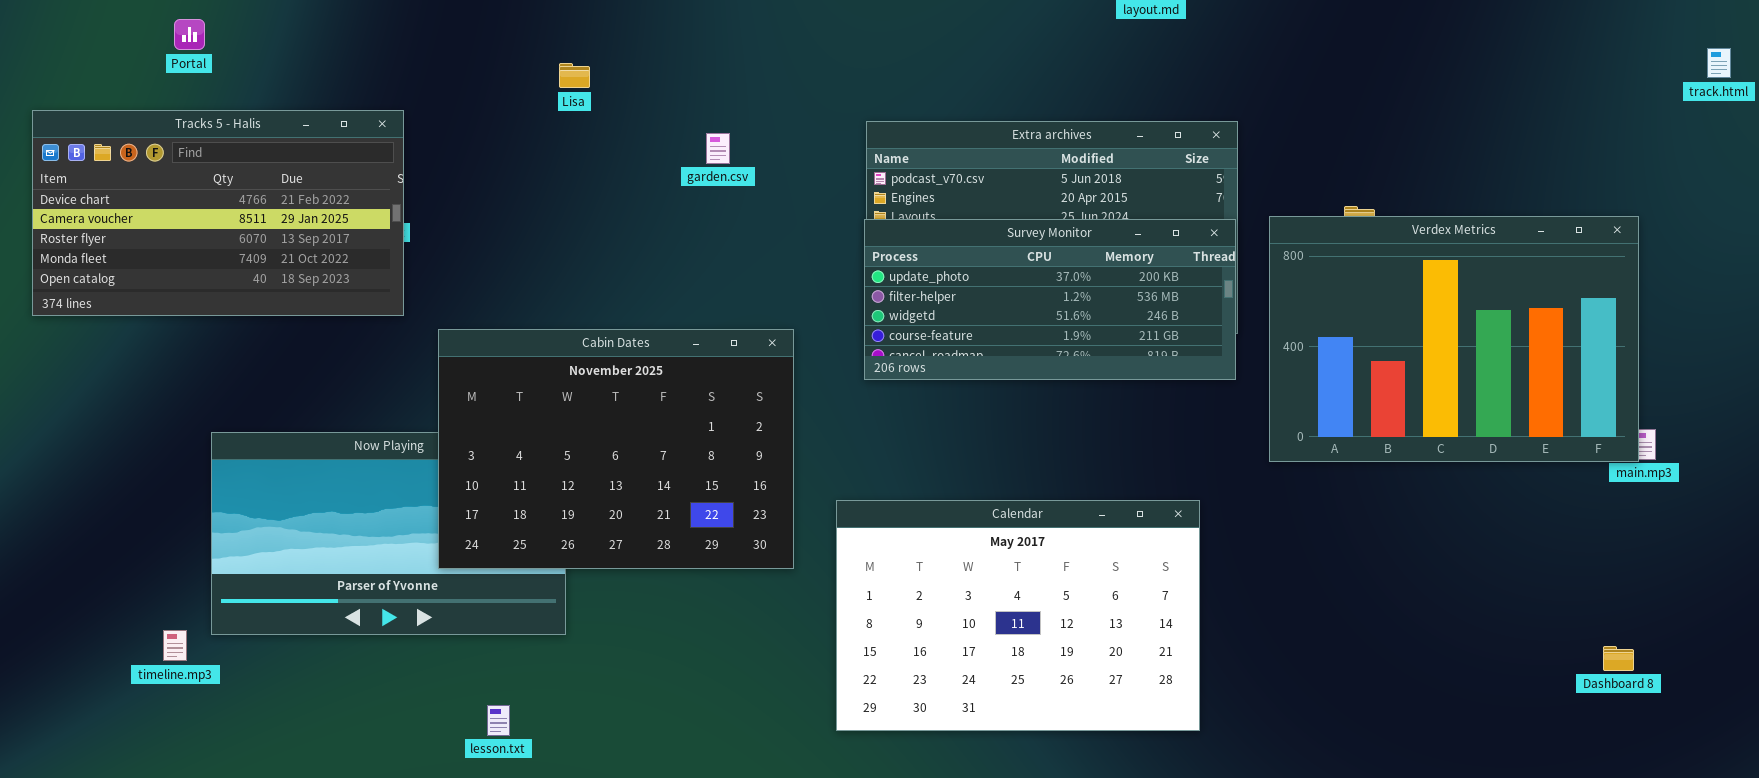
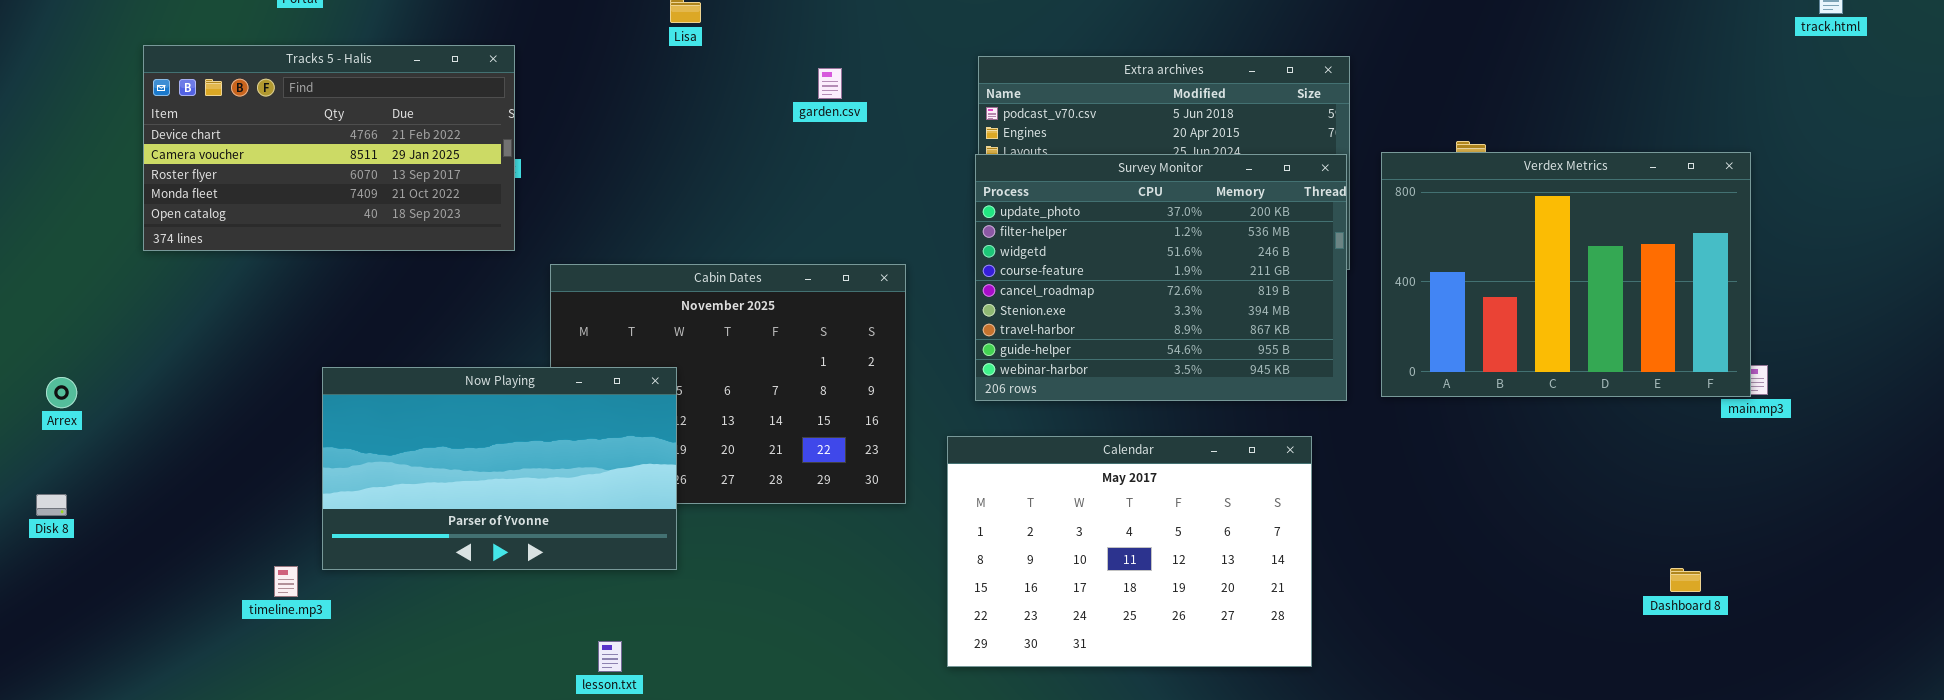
Survey Monitor: [864,219,1236,380] -> [975,154,1347,401], resized
Now Playing: [211,432,566,635] -> [322,367,677,570], raised
Dashboard 8: [1603,646,1634,671] -> [1670,568,1701,592], moved

